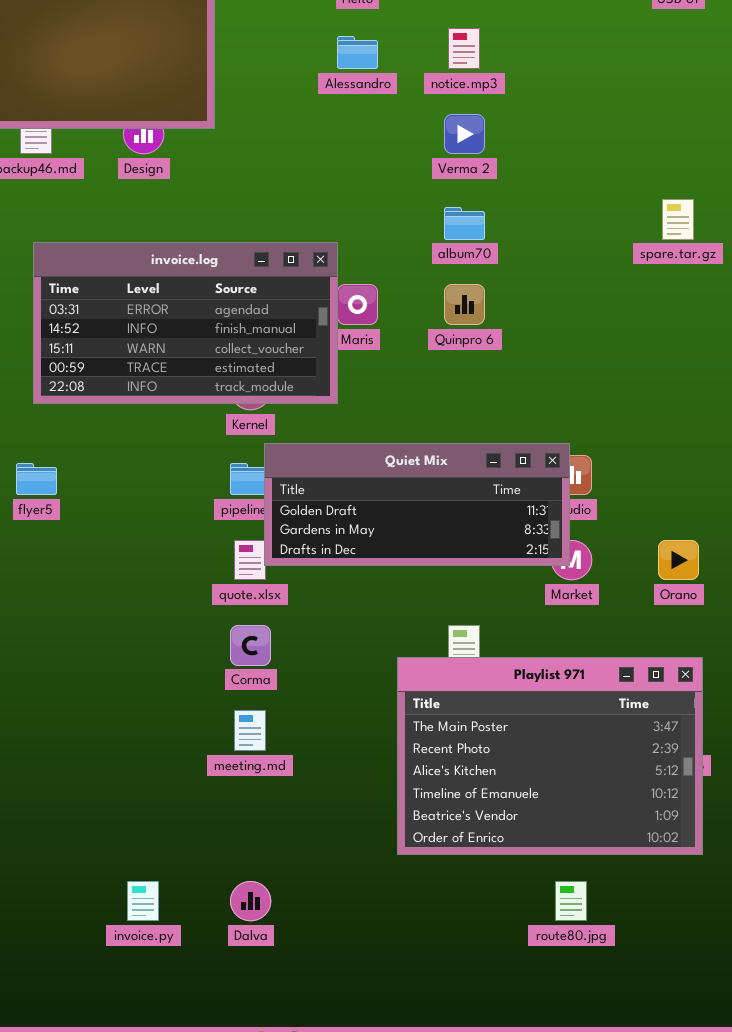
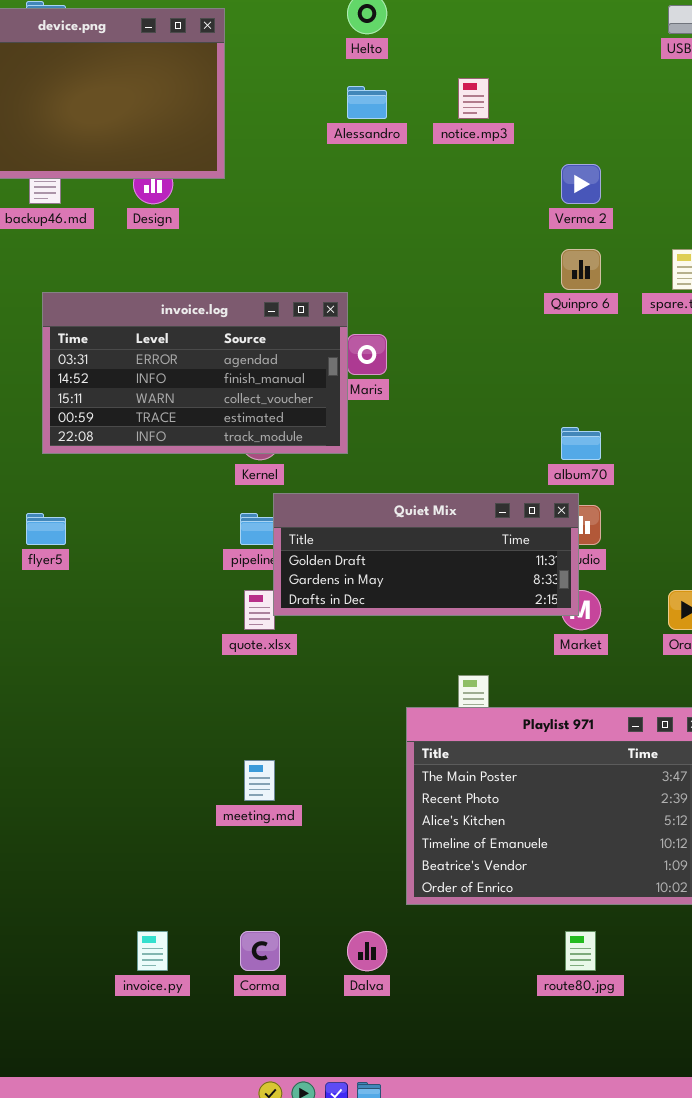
Verma 2: [444,114,485,154] -> [561,164,601,204], moved
album70: [444,207,485,240] -> [561,427,601,460], moved
Quinpro 6: [444,284,485,325] -> [561,249,601,290], moved
Corma: [230,625,271,666] -> [240,931,280,971], moved
Dalva: [230,881,271,921] -> [347,931,387,971], moved

